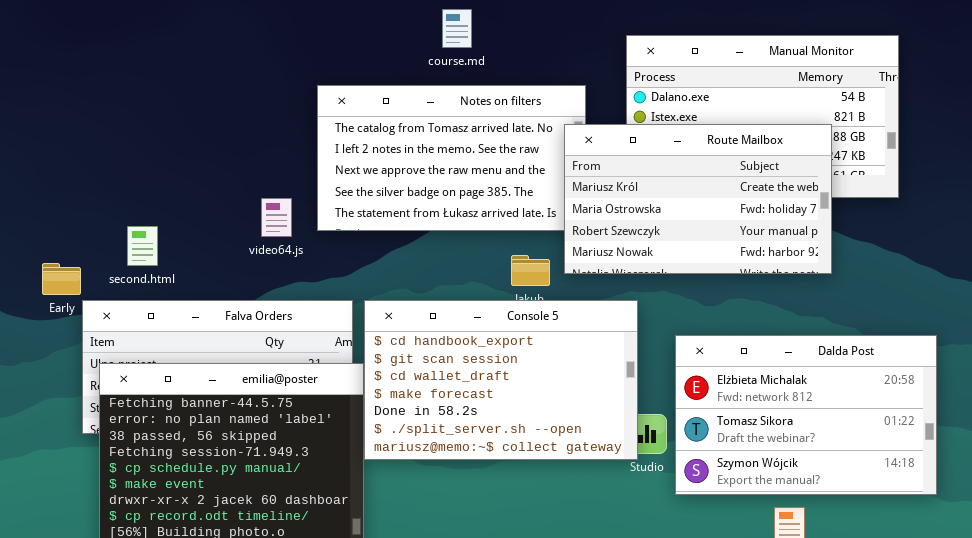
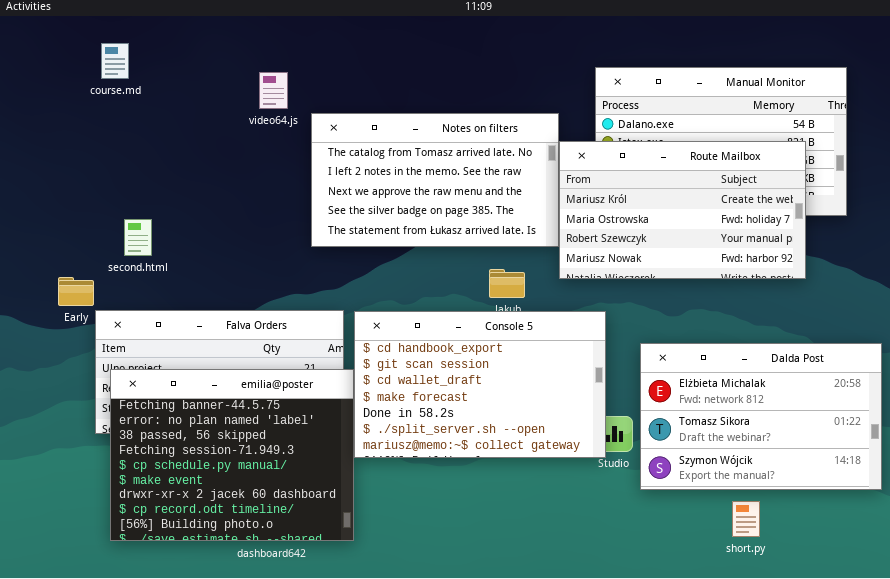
course.md: [442,9,472,48] -> [101,43,129,79], moved
Route Mailbox: [564,124,832,274] -> [559,141,806,279], moved
video64.js: [261,198,292,237] -> [259,72,288,109], moved
second.html: [127,226,158,266] -> [124,219,152,256], moved

